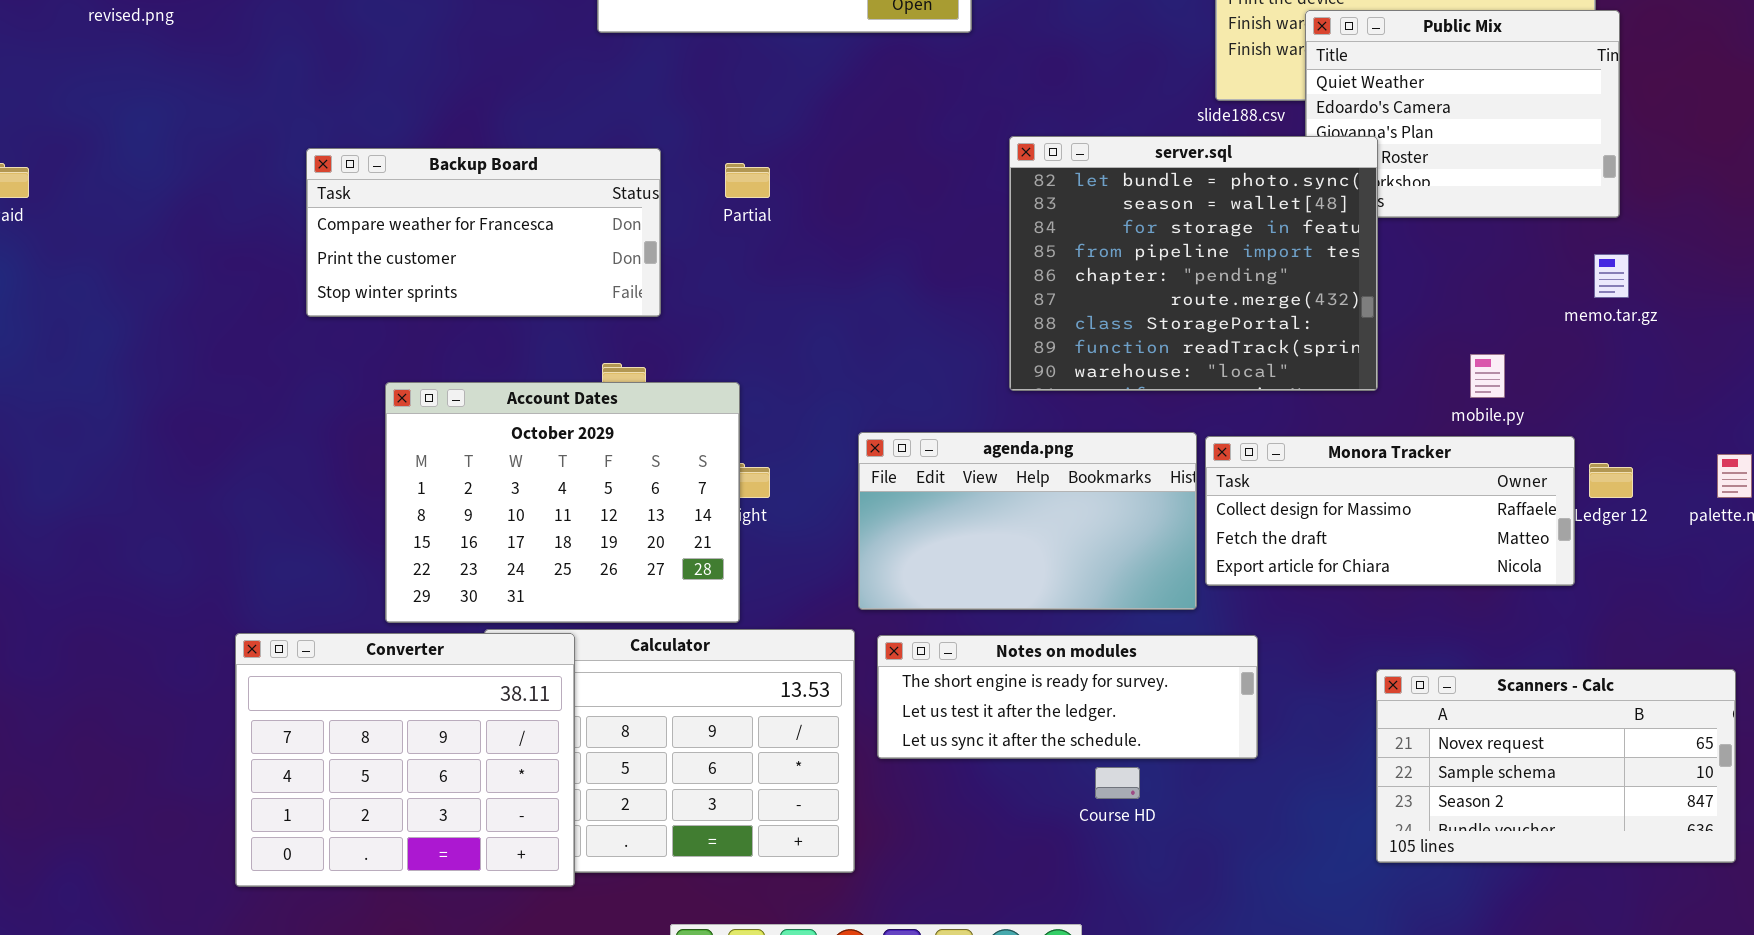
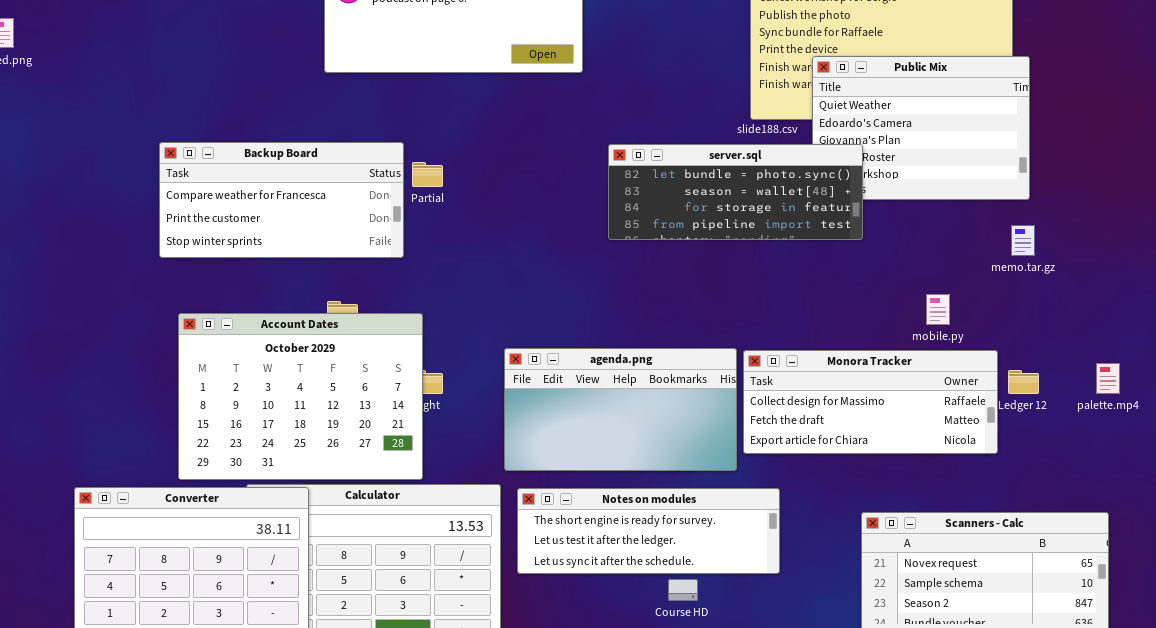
server.sql: [1009,136,1378,391] -> [608,144,863,240], resized
Backup Board: [306,148,661,317] -> [159,142,404,258], moved

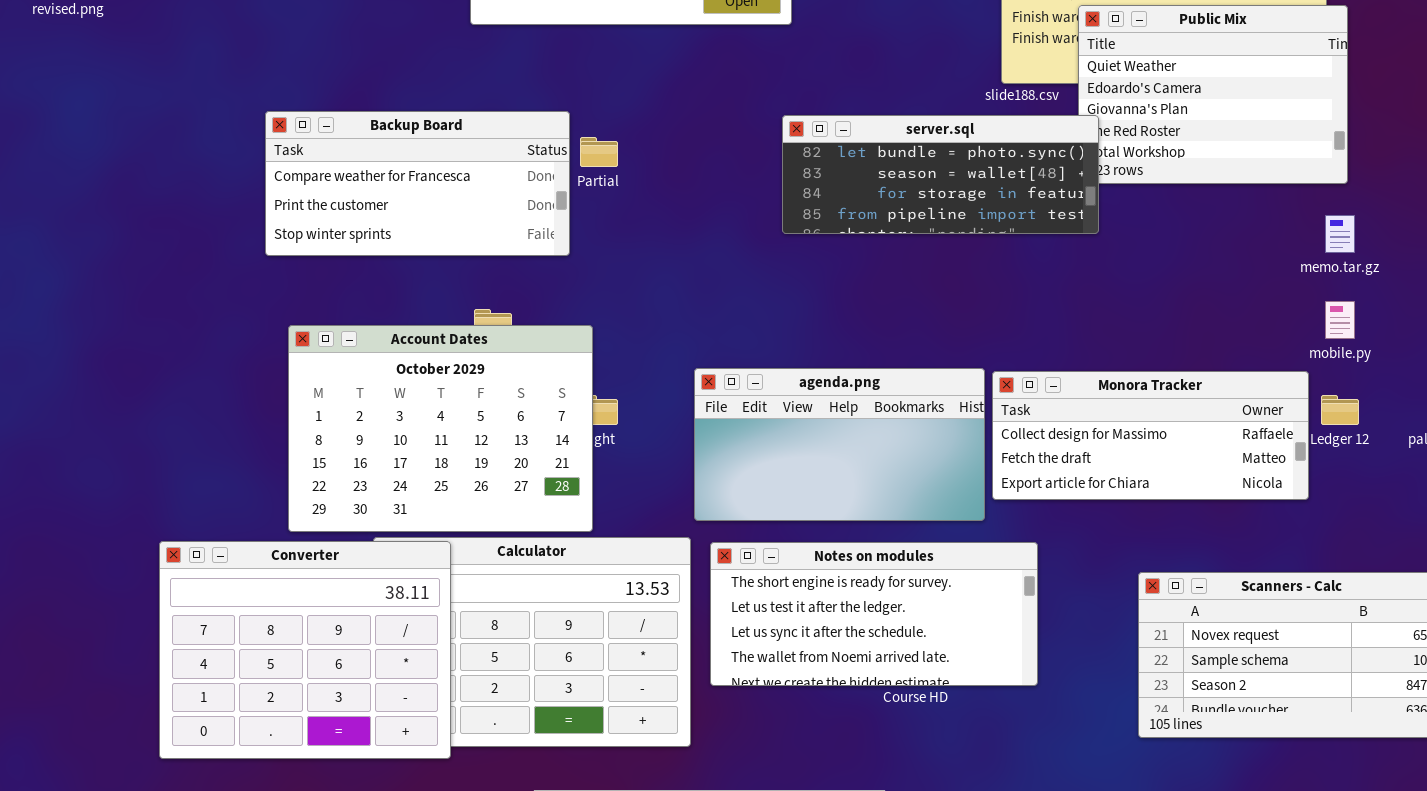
server.sql: [608,144,863,240] -> [782,115,1099,234], moved
mobile.py: [926,294,950,325] -> [1325,301,1355,339], moved
Notes on modules: [517,488,780,574] -> [710,542,1038,686], resized

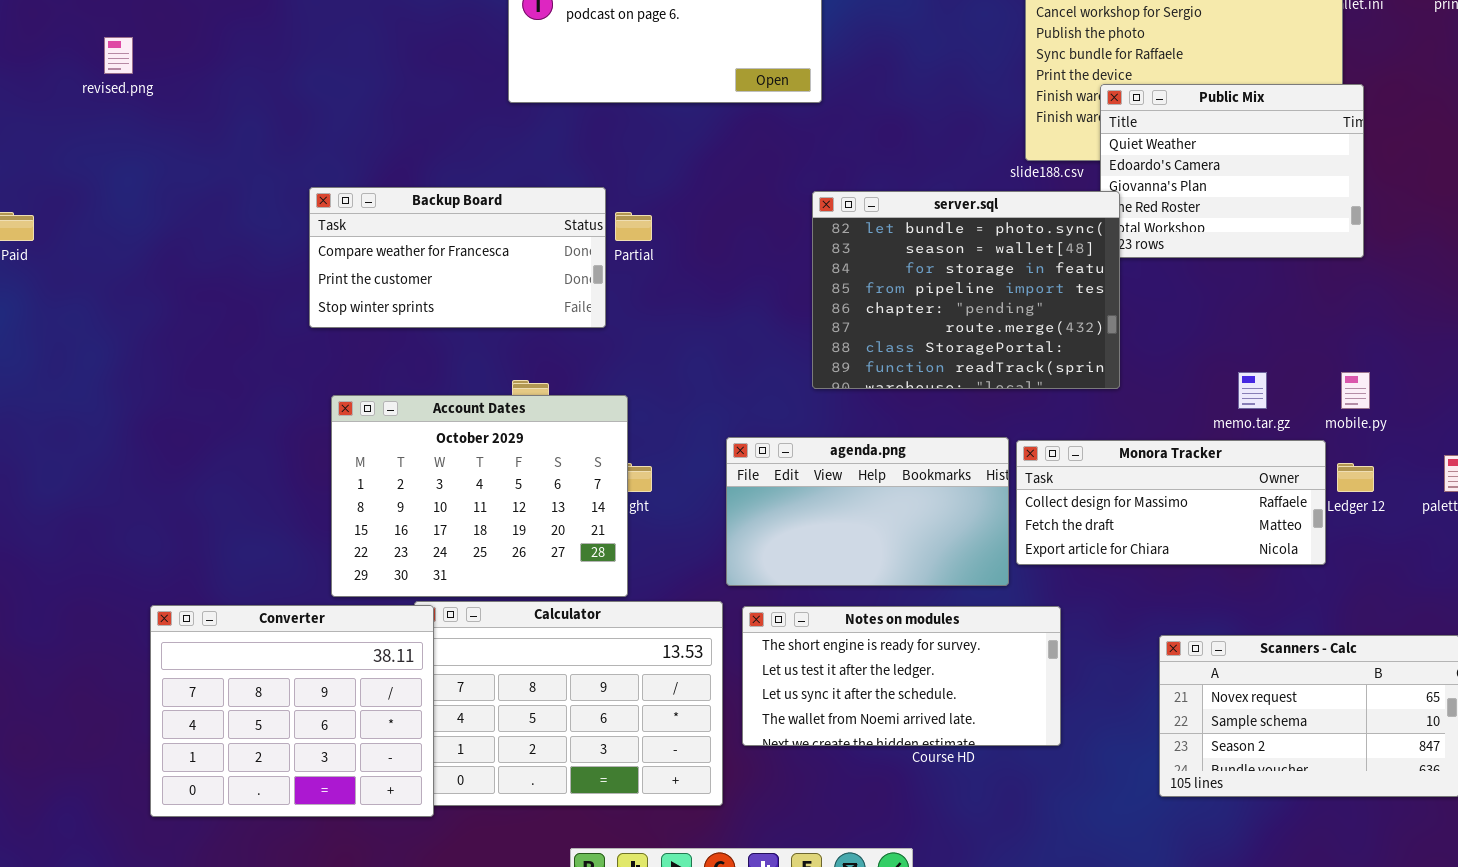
server.sql: [782,115,1099,234] -> [812,191,1120,389], resized
memo.tar.gz: [1325,215,1355,253] -> [1238,372,1267,409], moved
Converter: [159,541,451,759] -> [150,605,434,817], moved

